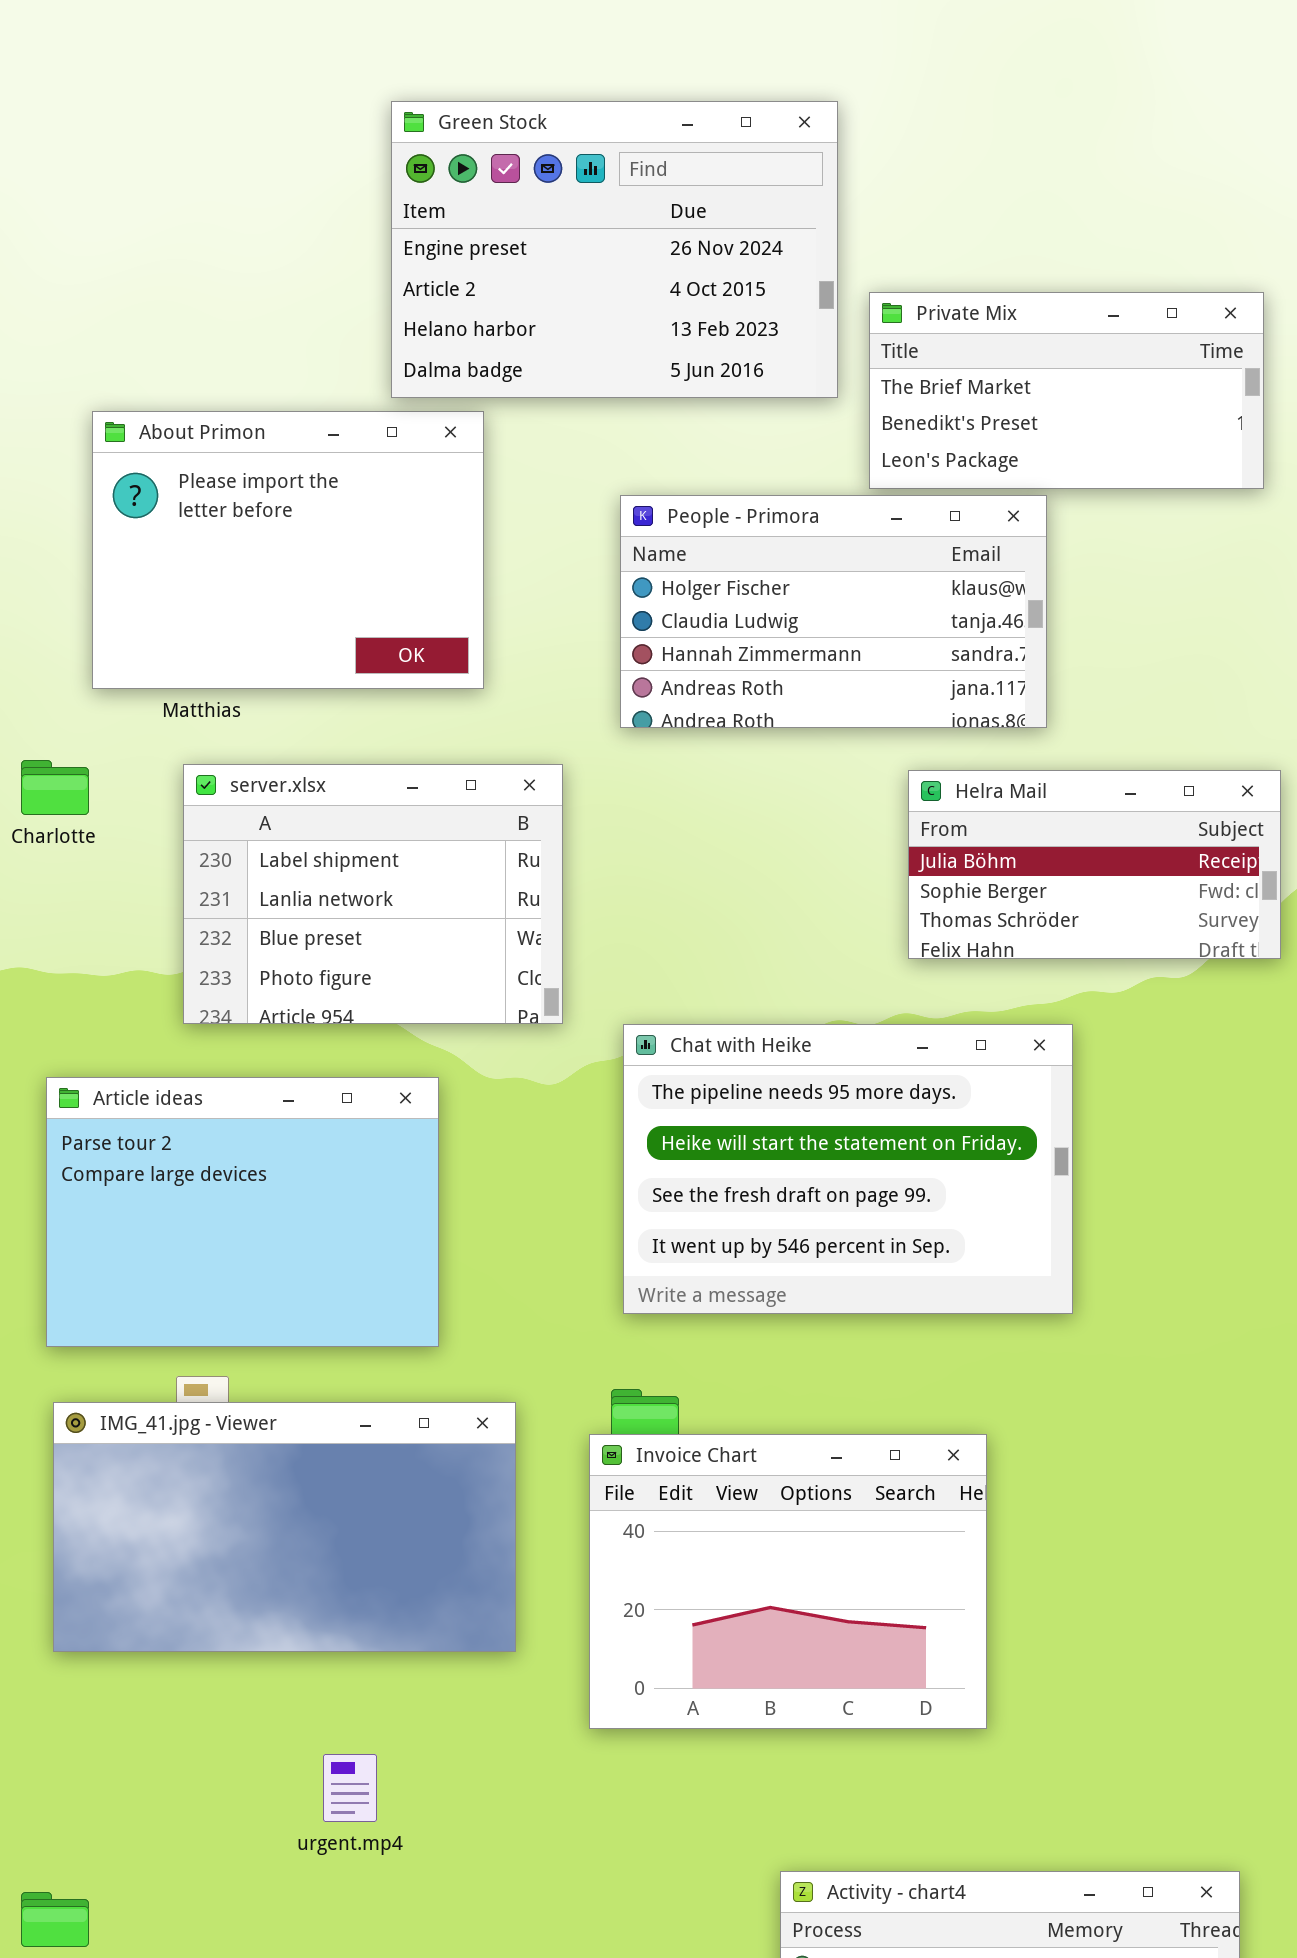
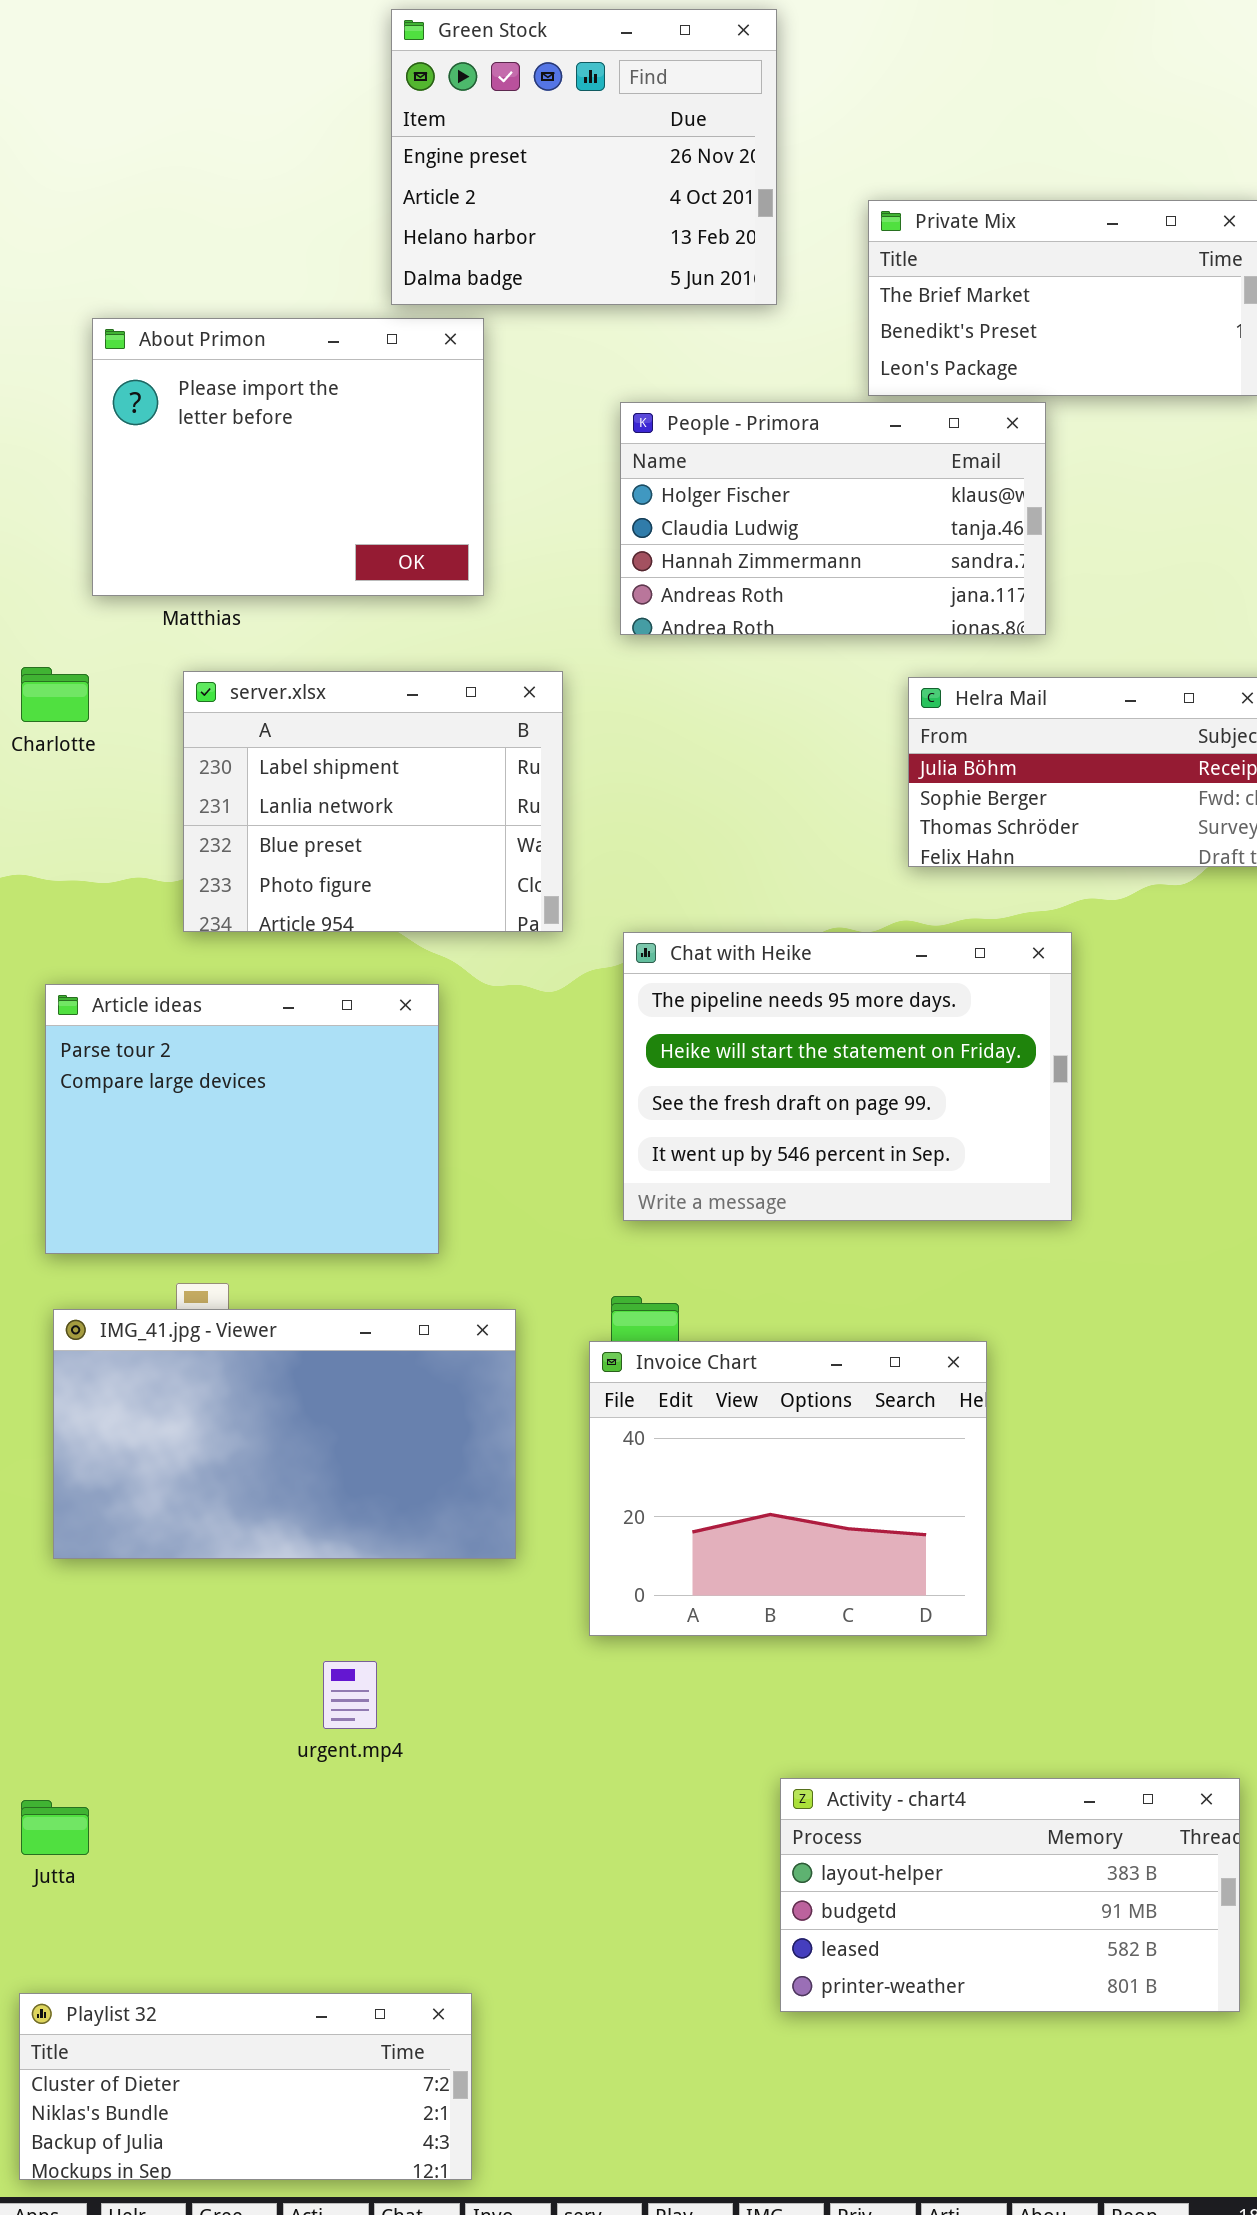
Green Stock: [391,101,838,398] -> [391,9,777,305], resized

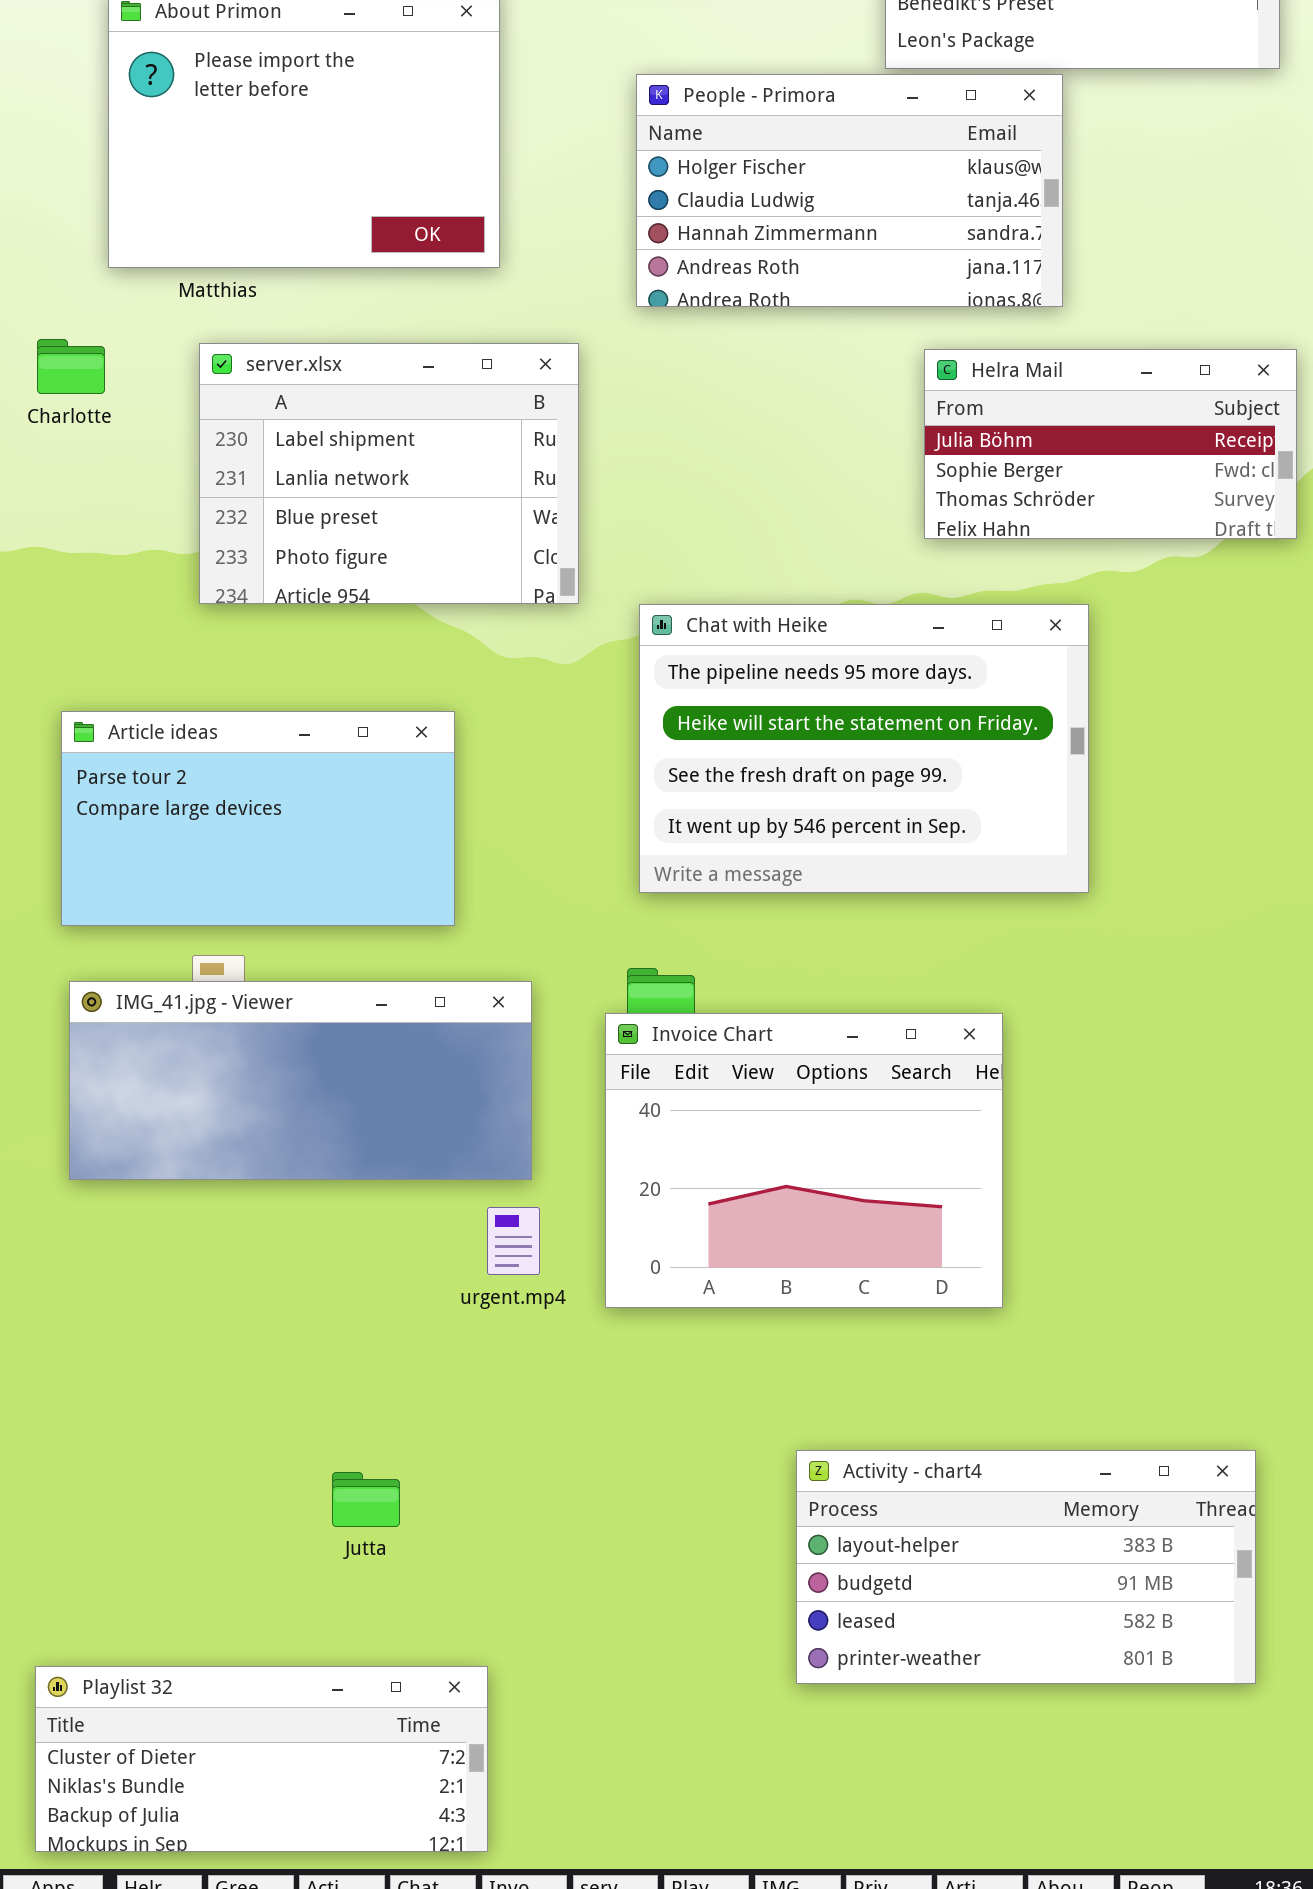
Article ideas: [45,984,439,1254] -> [61,711,455,926], resized
IMG_41.jpg - Viewer: [53,1309,516,1559] -> [69,981,532,1180], resized
urgent.mp4: [323,1661,377,1729] -> [487,1207,540,1275], moved
Jutta: [21,1800,89,1855] -> [332,1472,400,1527], moved

